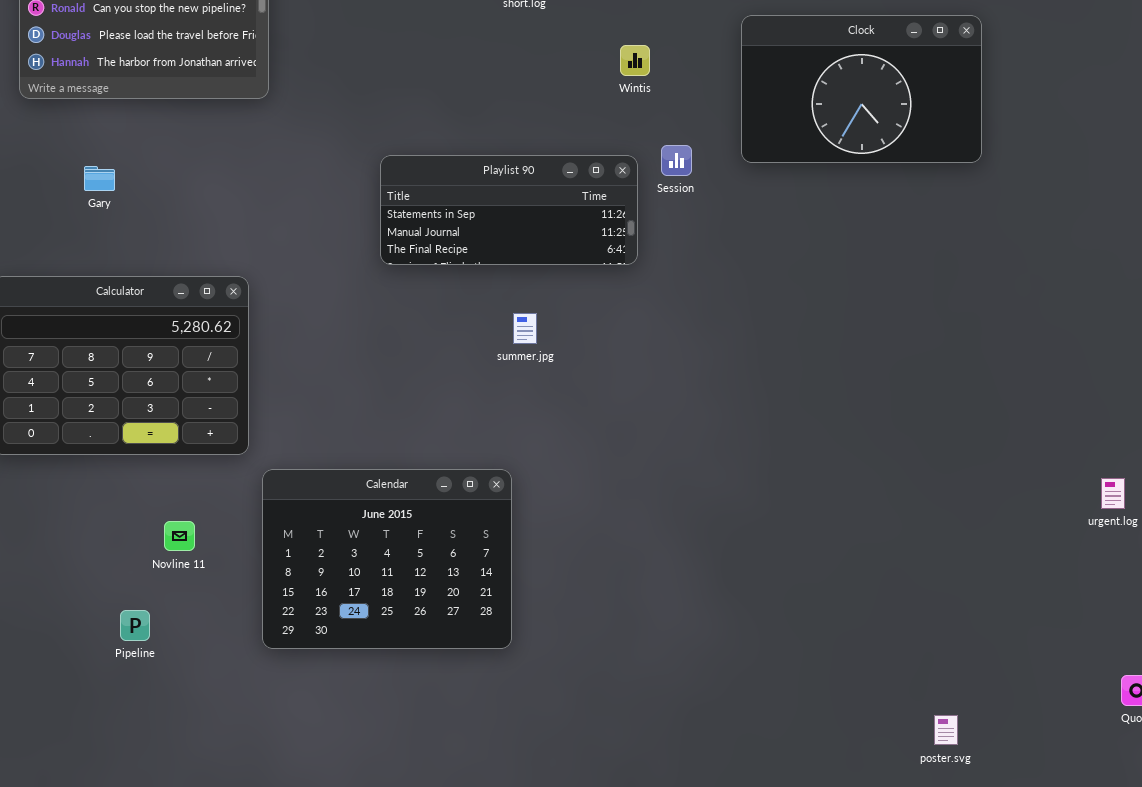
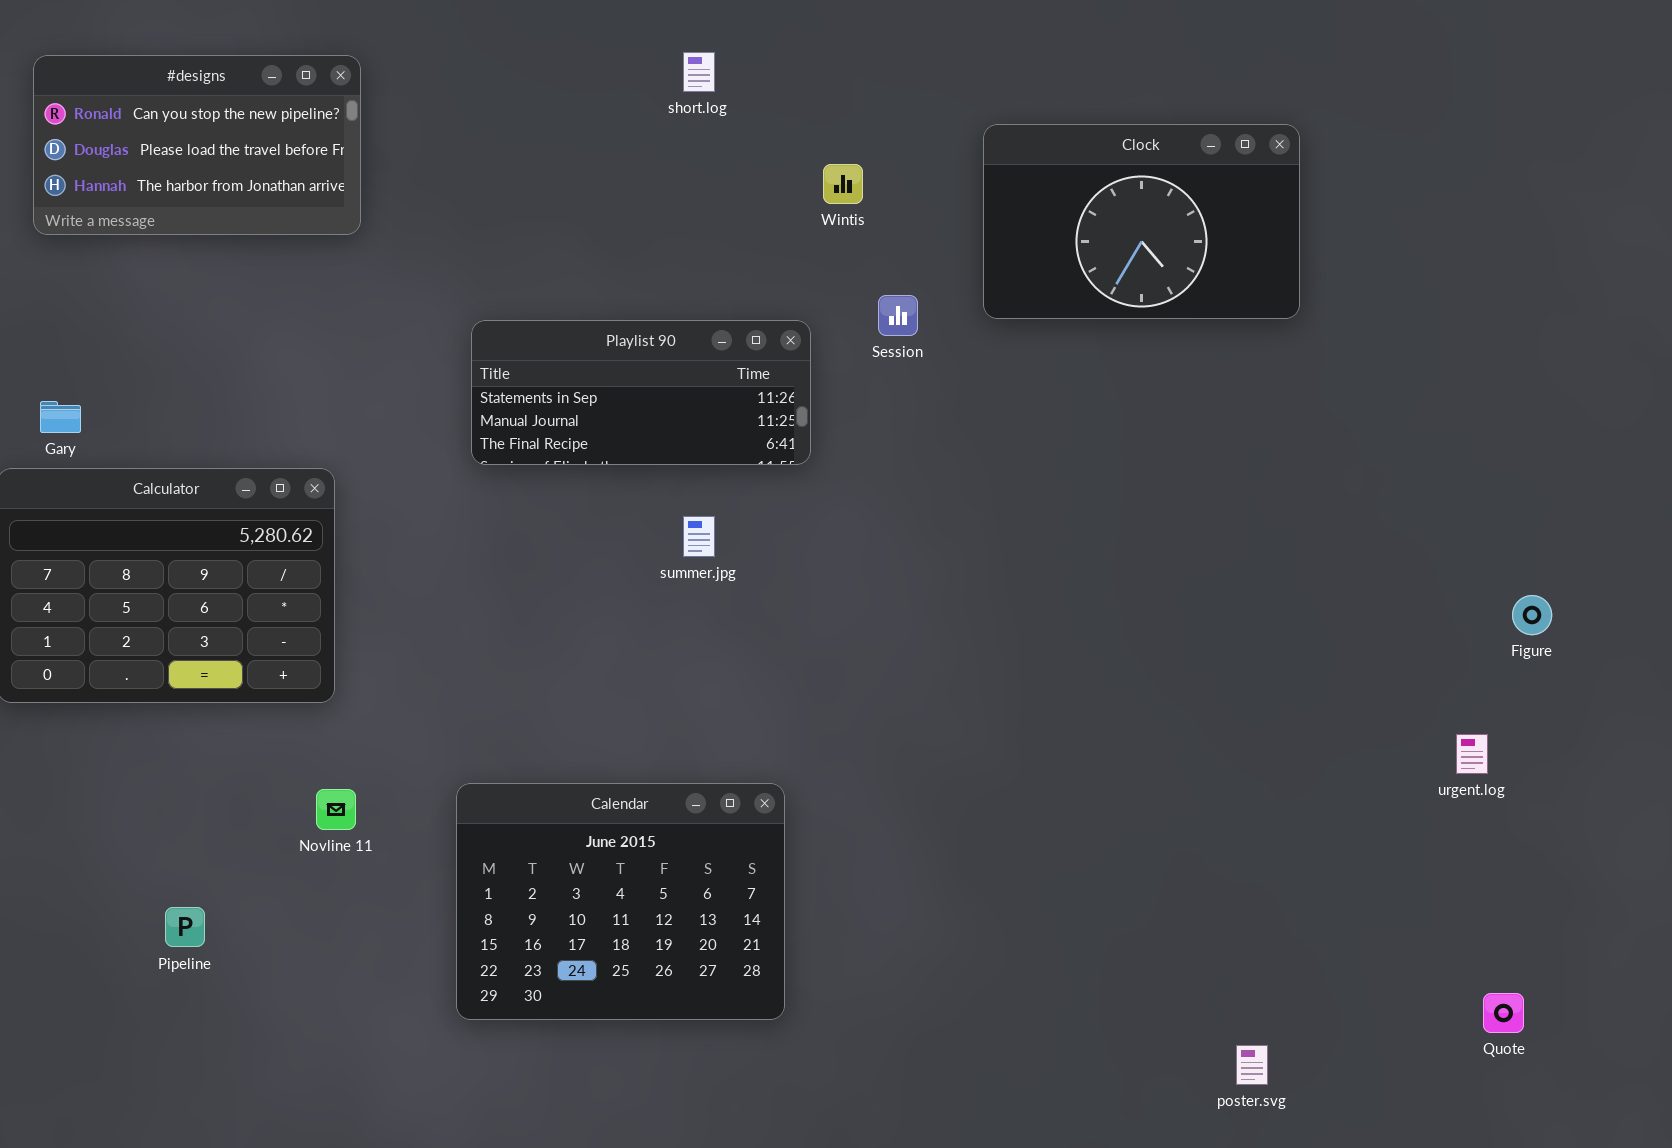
Playlist 90: [380,155,638,265] -> [471,320,811,465], moved
Gary: [84,166,115,191] -> [40,401,81,433], moved
Calendar: [262,469,512,649] -> [456,783,785,1020], moved
Novline 11: [164,521,195,551] -> [316,789,356,830], moved

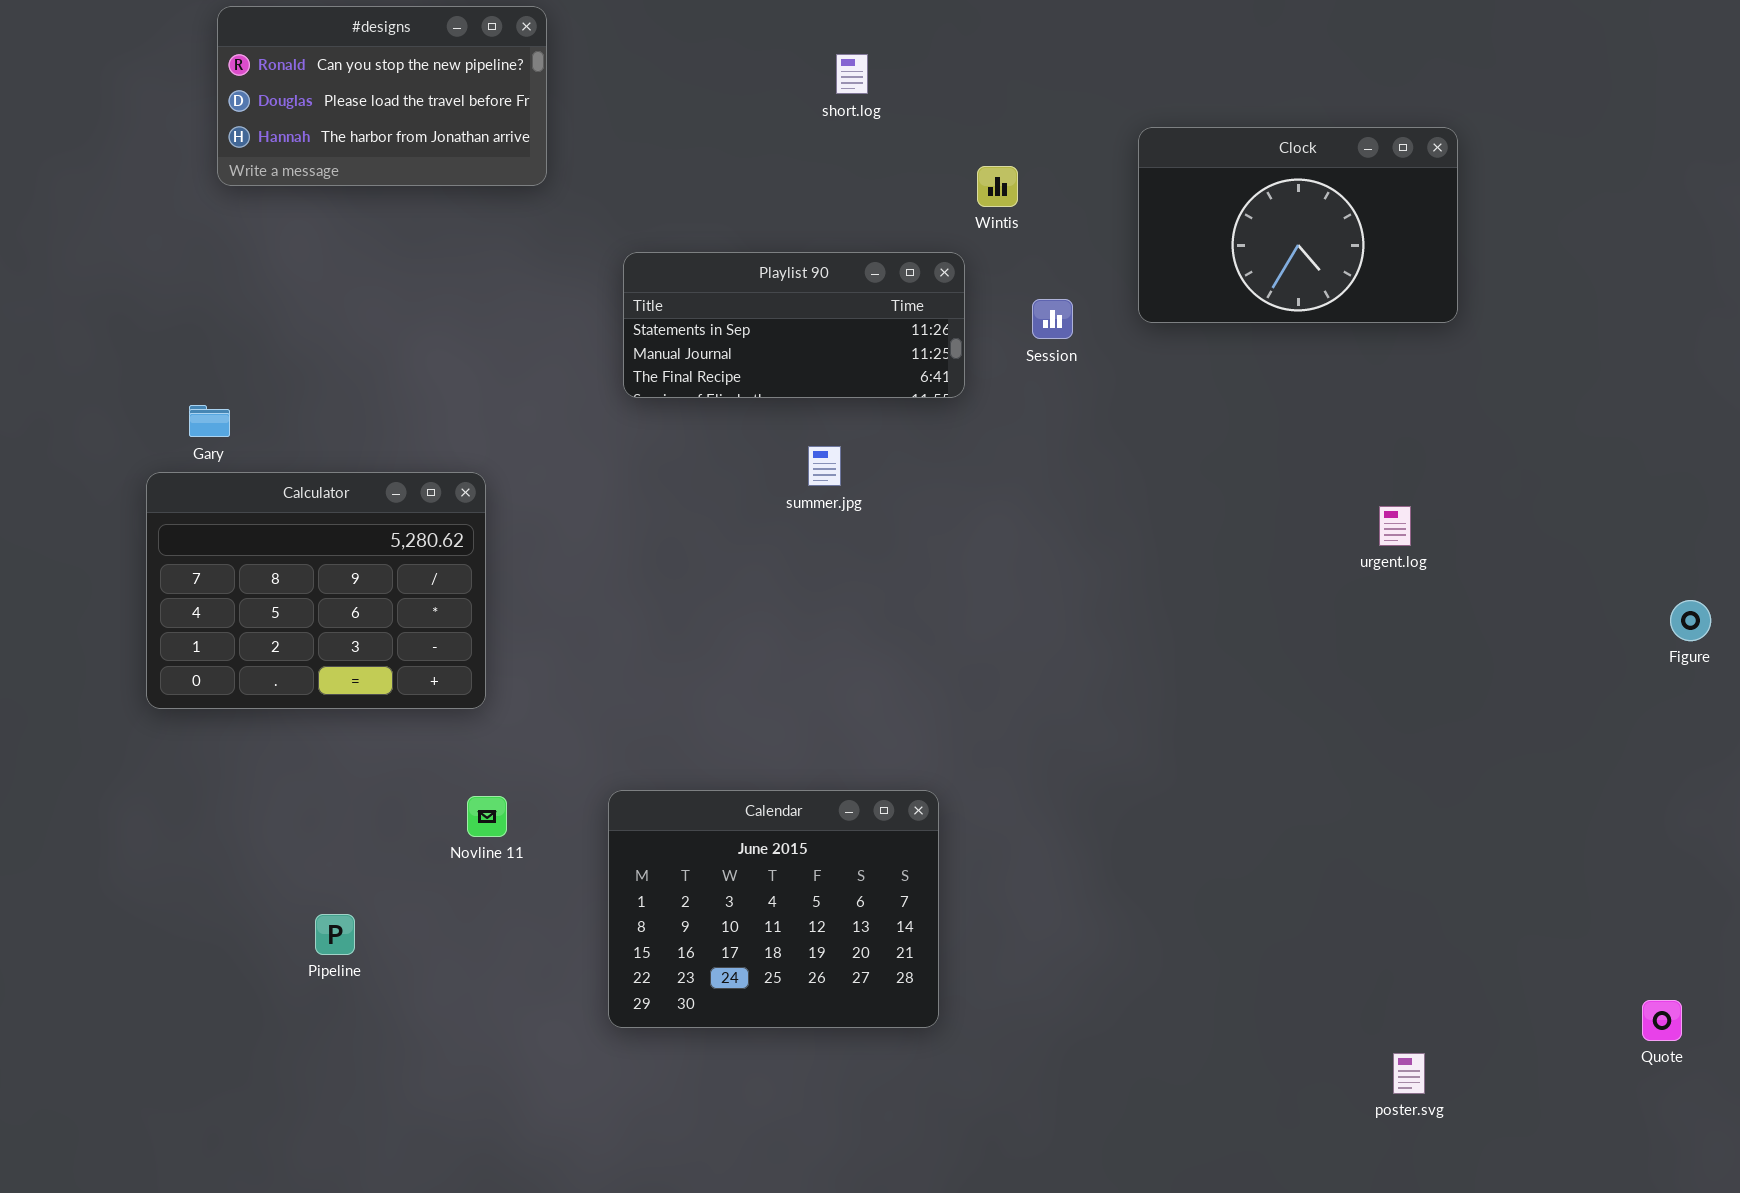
#designs: [33,55,361,235] -> [217,6,547,186], moved
Playlist 90: [471,320,811,465] -> [623,252,965,398], moved
summer.jpg: [683,516,715,557] -> [808,446,841,486], moved
urgent.log: [1456,734,1488,774] -> [1379,506,1411,546], moved

